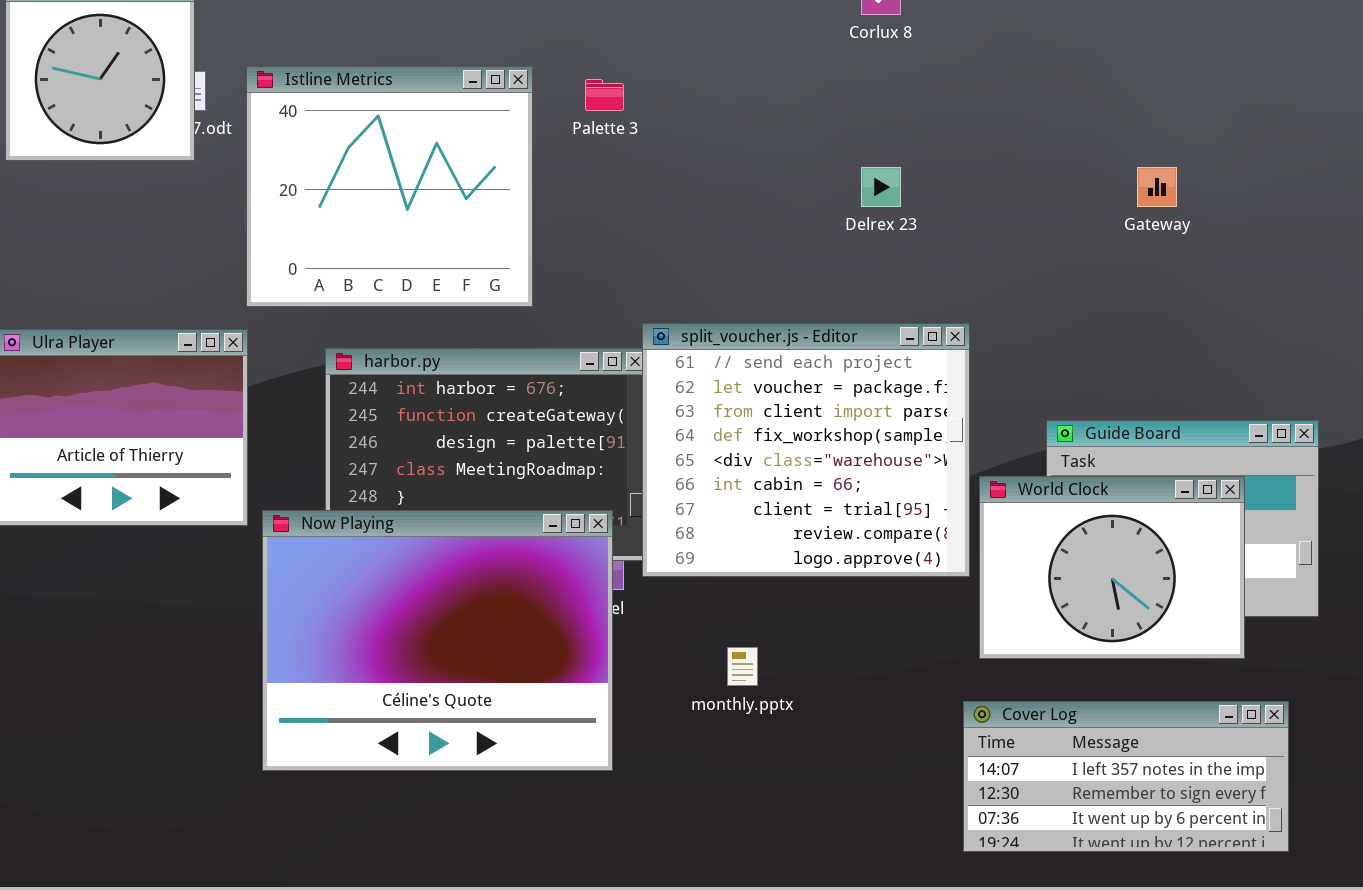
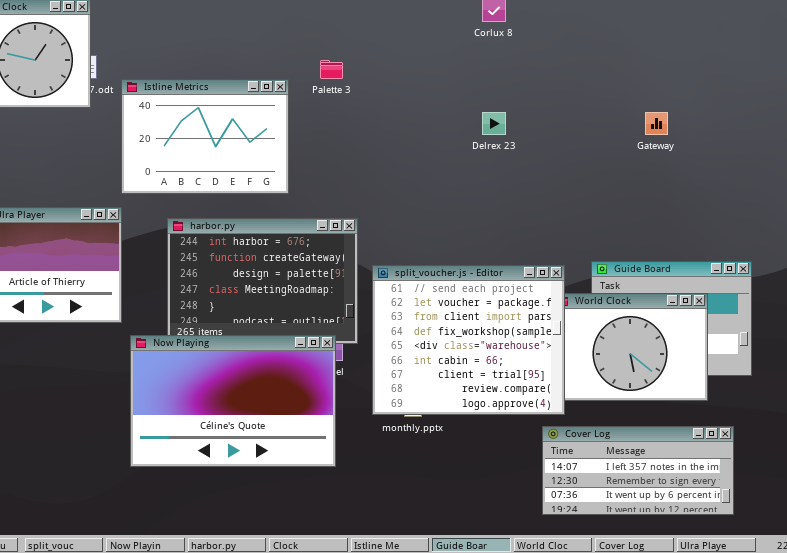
Istline Metrics: [246,66,533,307] -> [121,79,289,194], resized
split_voucher.js - Editor: [642,323,970,577] -> [372,265,565,415], moved
Now Playing: [262,510,613,771] -> [130,335,336,467], resized

